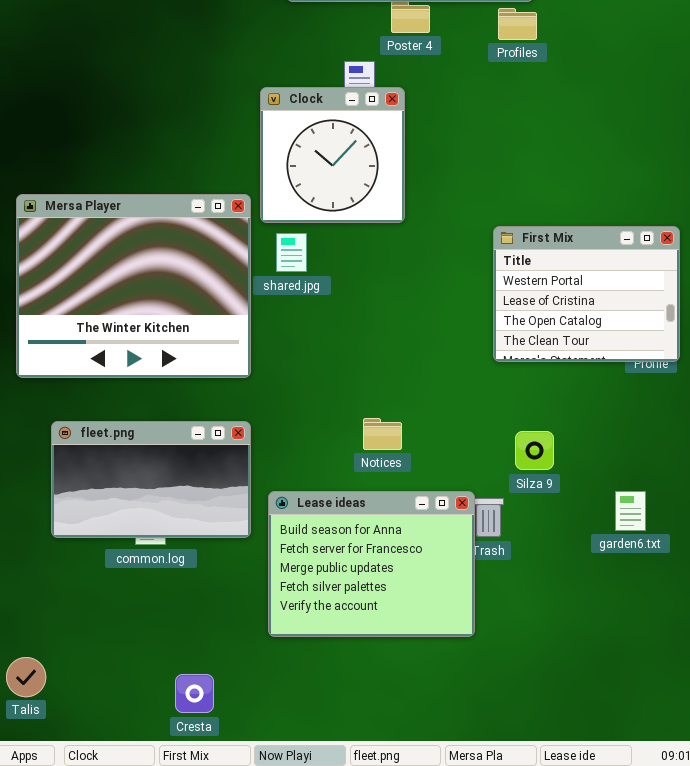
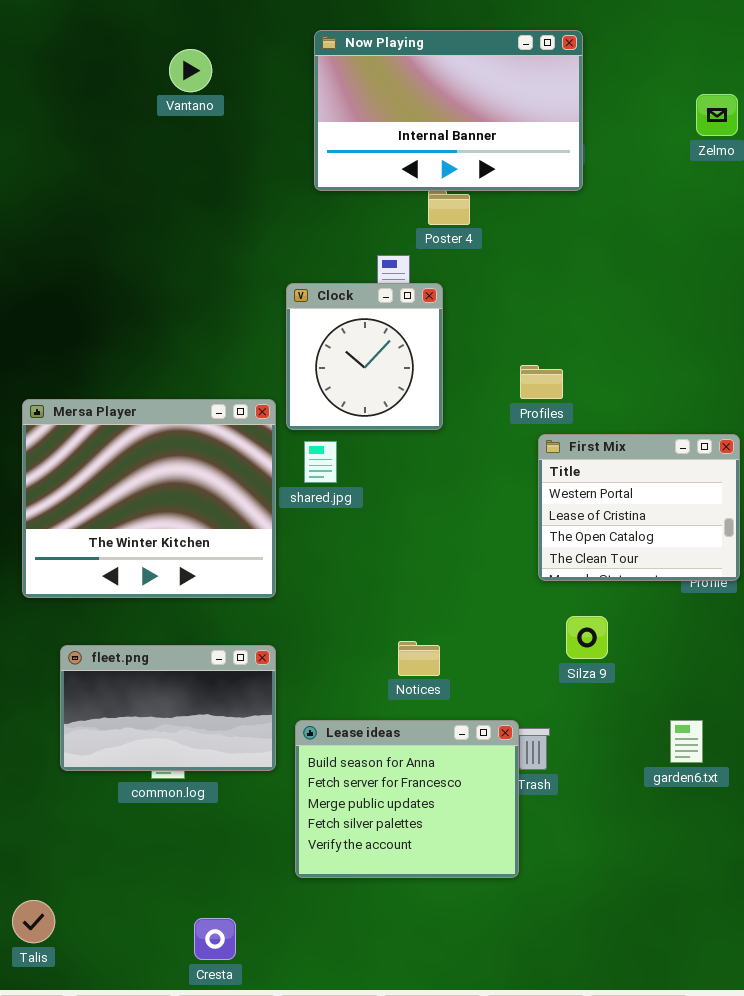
Profiles: [498,8,537,40] -> [520,365,563,399], moved
Silza 9: [515,431,554,470] -> [566,616,608,659], moved

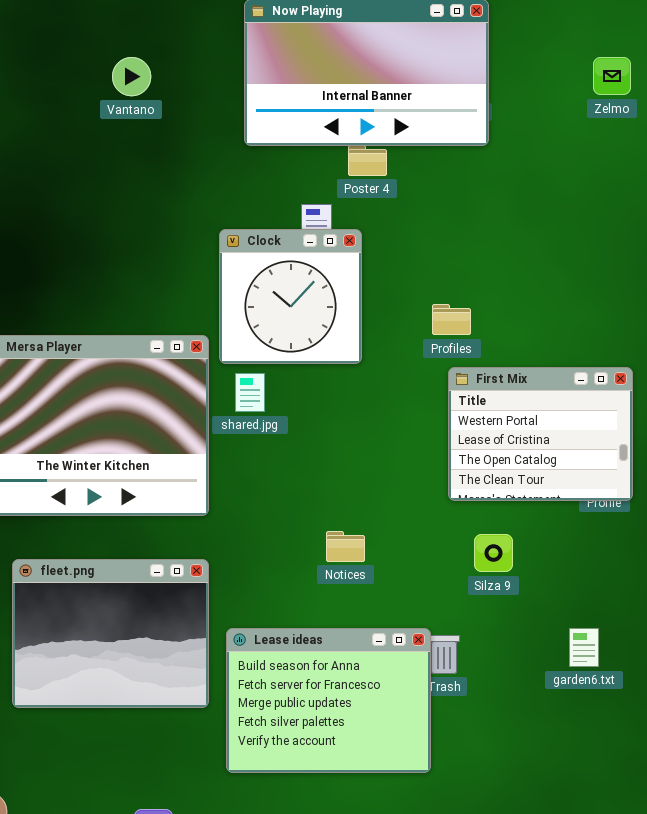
Vantano: [169,49,212,92] -> [112,57,151,96], moved
Notices: [398,641,440,676] -> [326,531,365,562], moved
fleet.png: [60,645,276,771] -> [12,559,209,708], resized

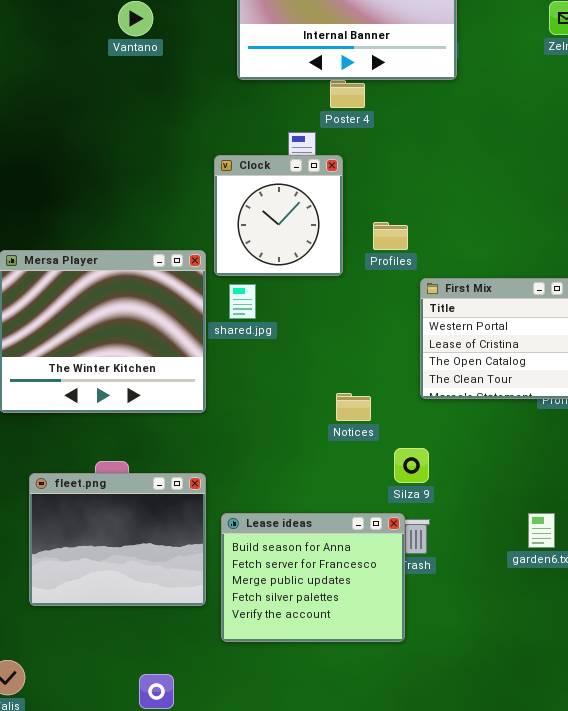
Profiles: [432,304,471,335] -> [373,222,408,250], moved
Notices: [326,531,365,562] -> [336,393,371,421], moved
Silza 9: [474,534,513,572] -> [394,448,429,483], moved
fleet.png: [12,559,209,708] -> [29,473,206,606], moved

